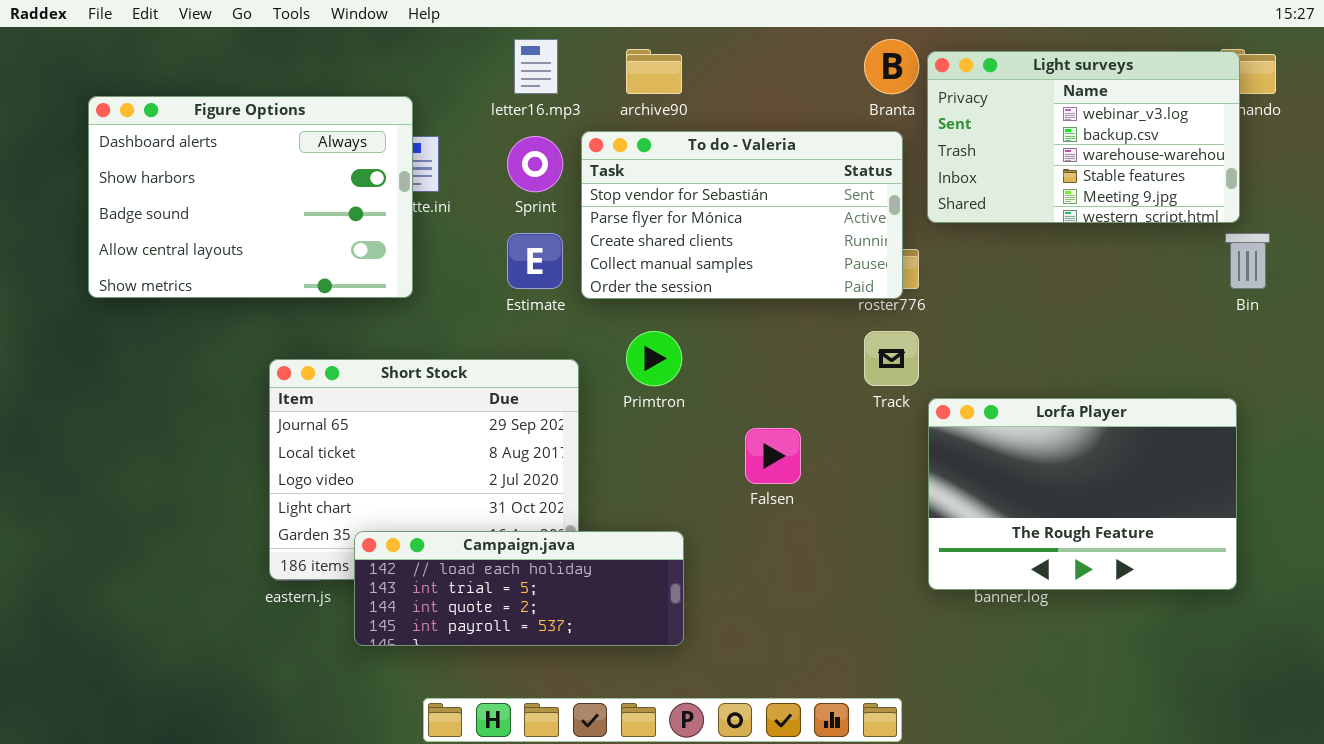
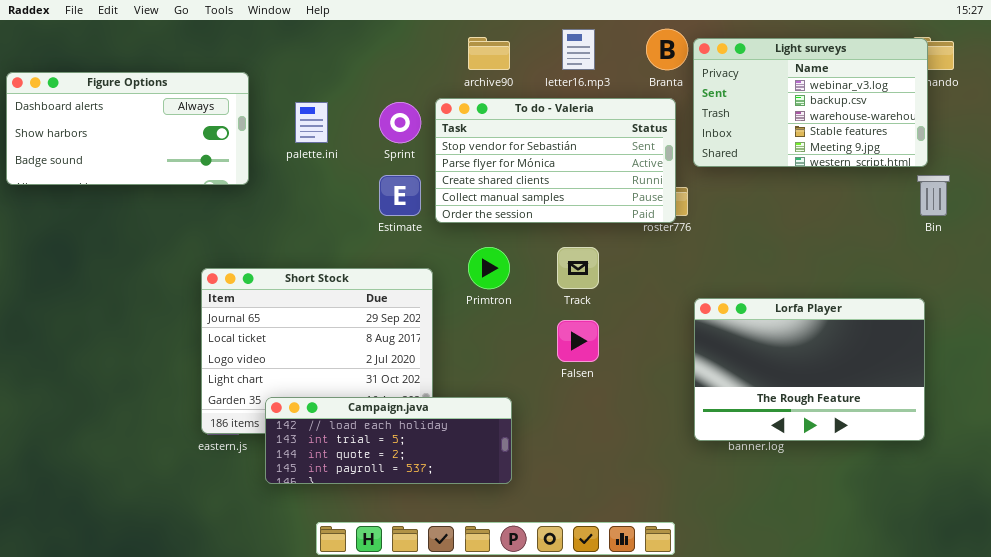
letter16.mp3: [514,39,558,94] -> [562,29,595,70], moved
Figure Options: [88,96,413,298] -> [6,72,249,185], moved, resized
Track: [864,331,919,386] -> [557,247,599,289], moved

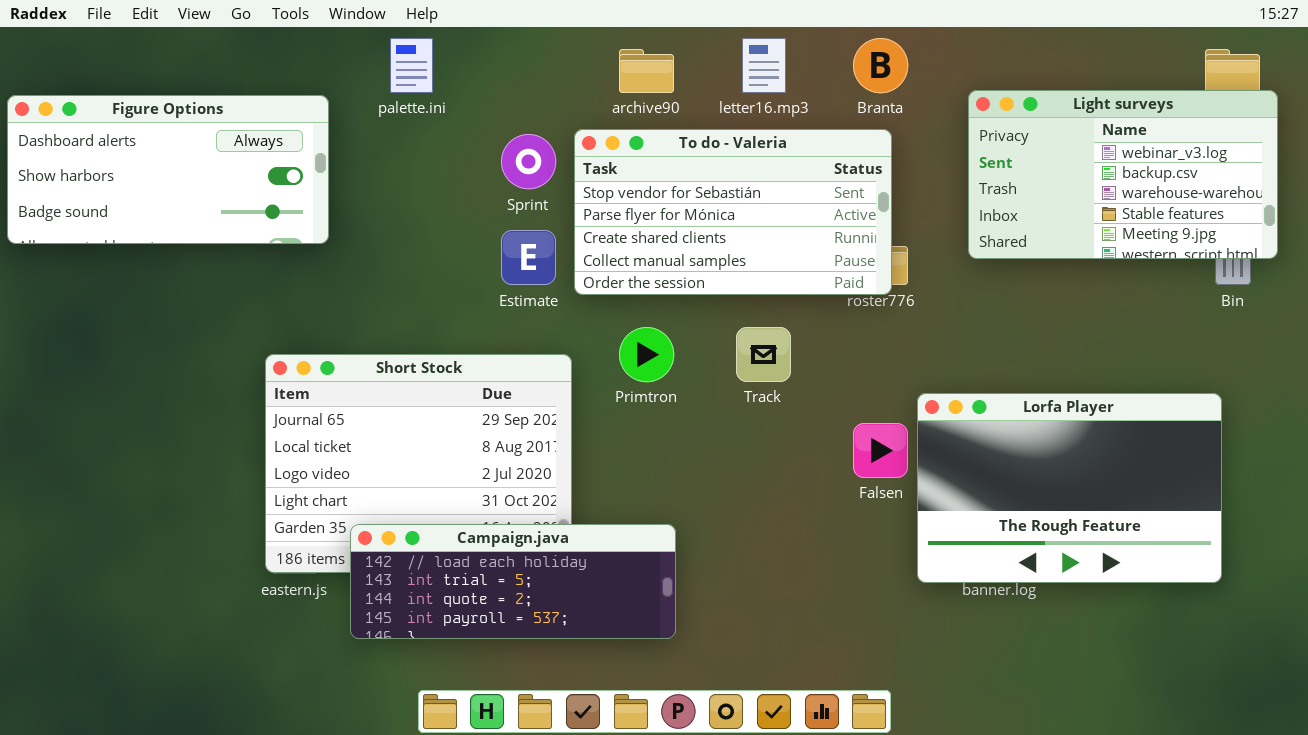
Light surveys: [693,38,928,167] -> [968,90,1278,259], moved
palette.ini: [295,102,328,143] -> [390,38,433,93], moved
Falsen: [557,320,599,362] -> [853,423,908,478], moved

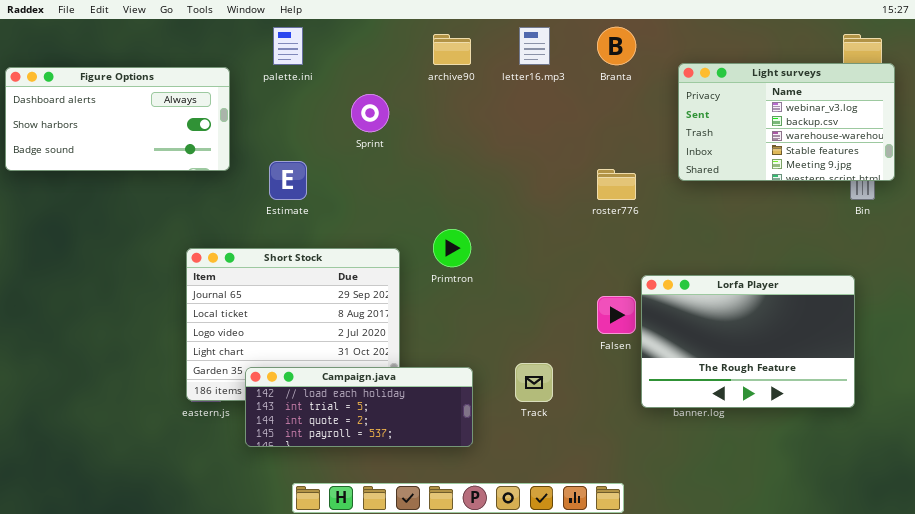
To do - Valeria: [574,129,892,295] -> none, closed
Estimate: [501,230,556,285] -> [269,161,307,200], moved
Track: [736,327,791,382] -> [515,363,553,402], moved

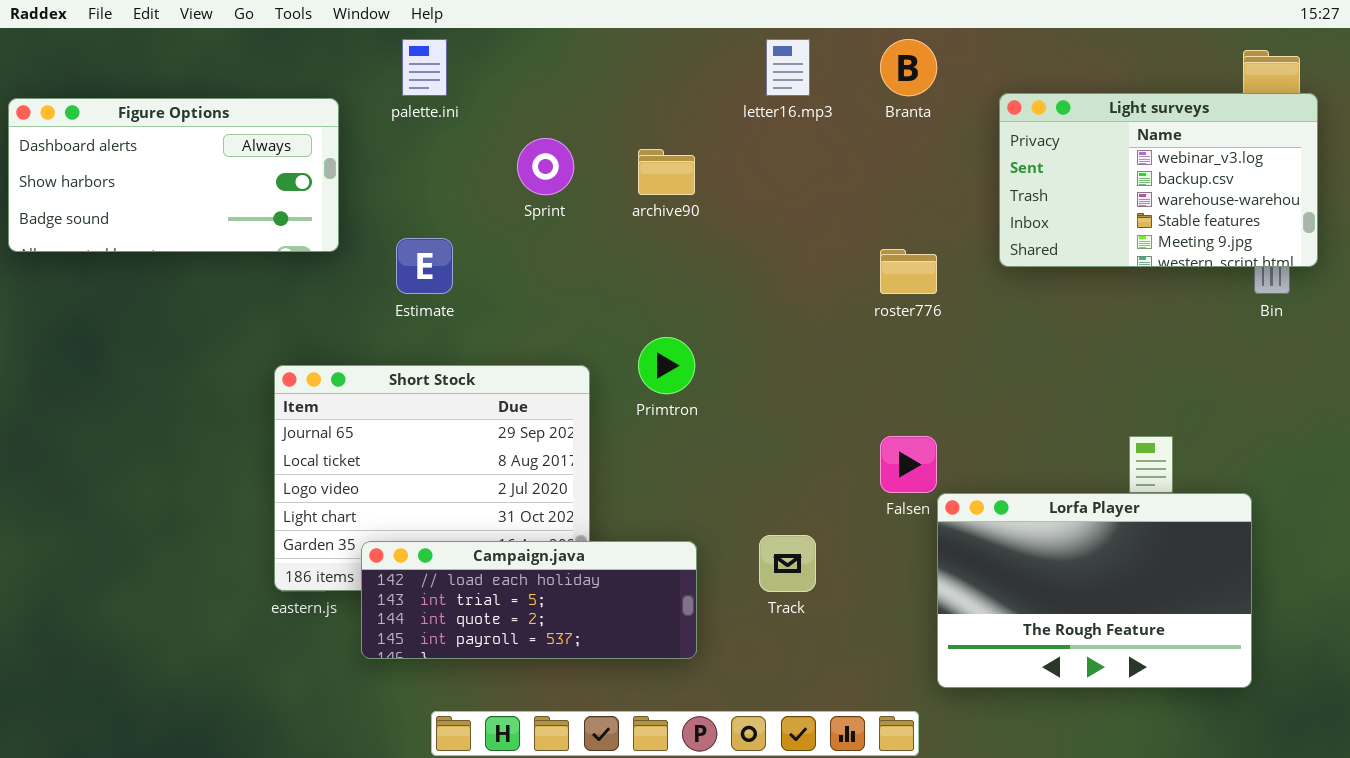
archive90: [433,34,471,65] -> [638,149,695,195], moved
Lorfa Player: [641,275,855,408] -> [937,493,1252,688], moved

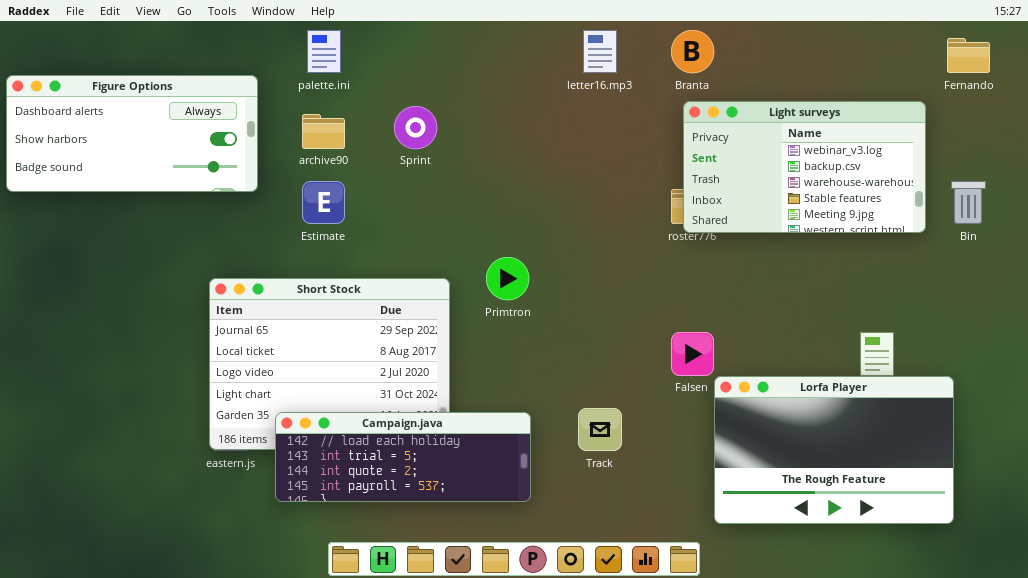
Light surveys: [999,93,1318,267] -> [683,101,926,233], moved
archive90: [638,149,695,195] -> [302,114,345,149], moved

